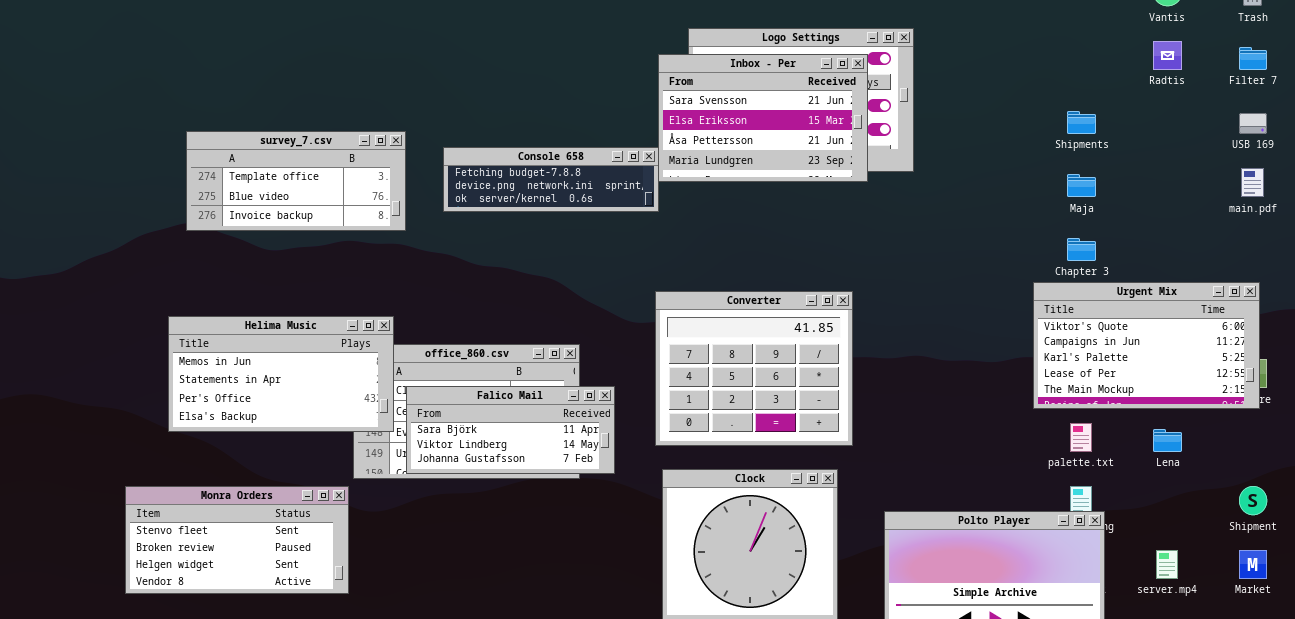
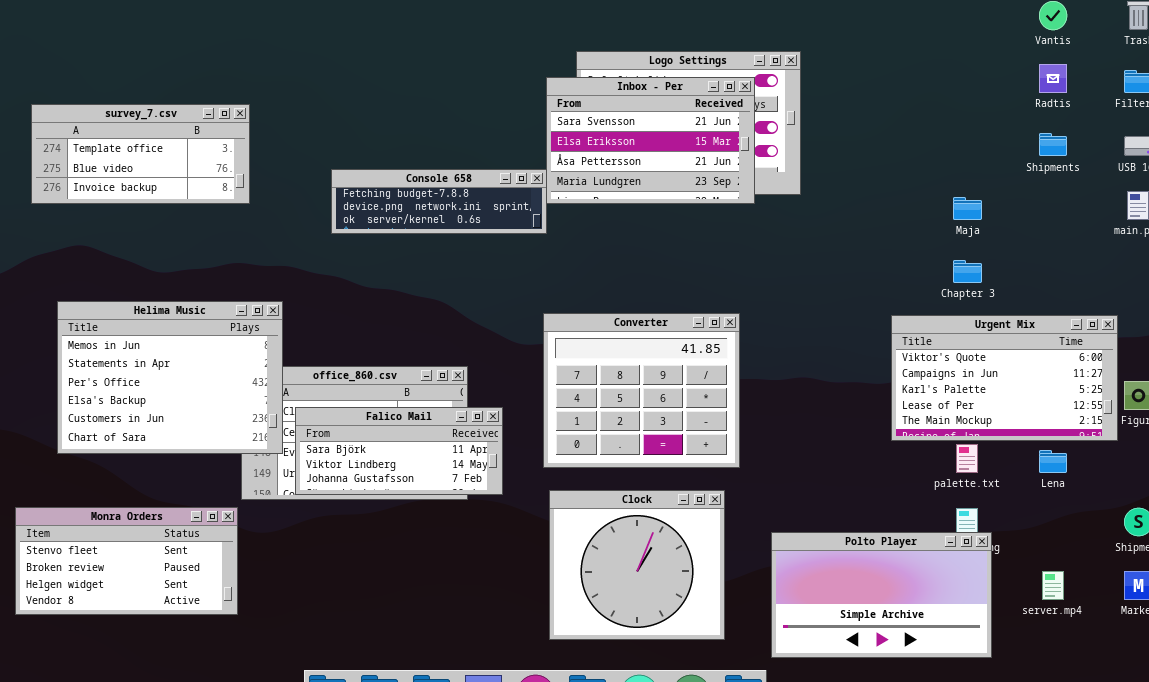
Shipments: [1067,111,1096,134] -> [1039,133,1067,156], moved
survey_7.csv: [186,131,406,231] -> [31,104,250,204], moved
Urgent Mix: [1033,282,1260,409] -> [891,315,1118,441], moved
Helima Music: [168,316,394,432] -> [57,301,283,454], resized

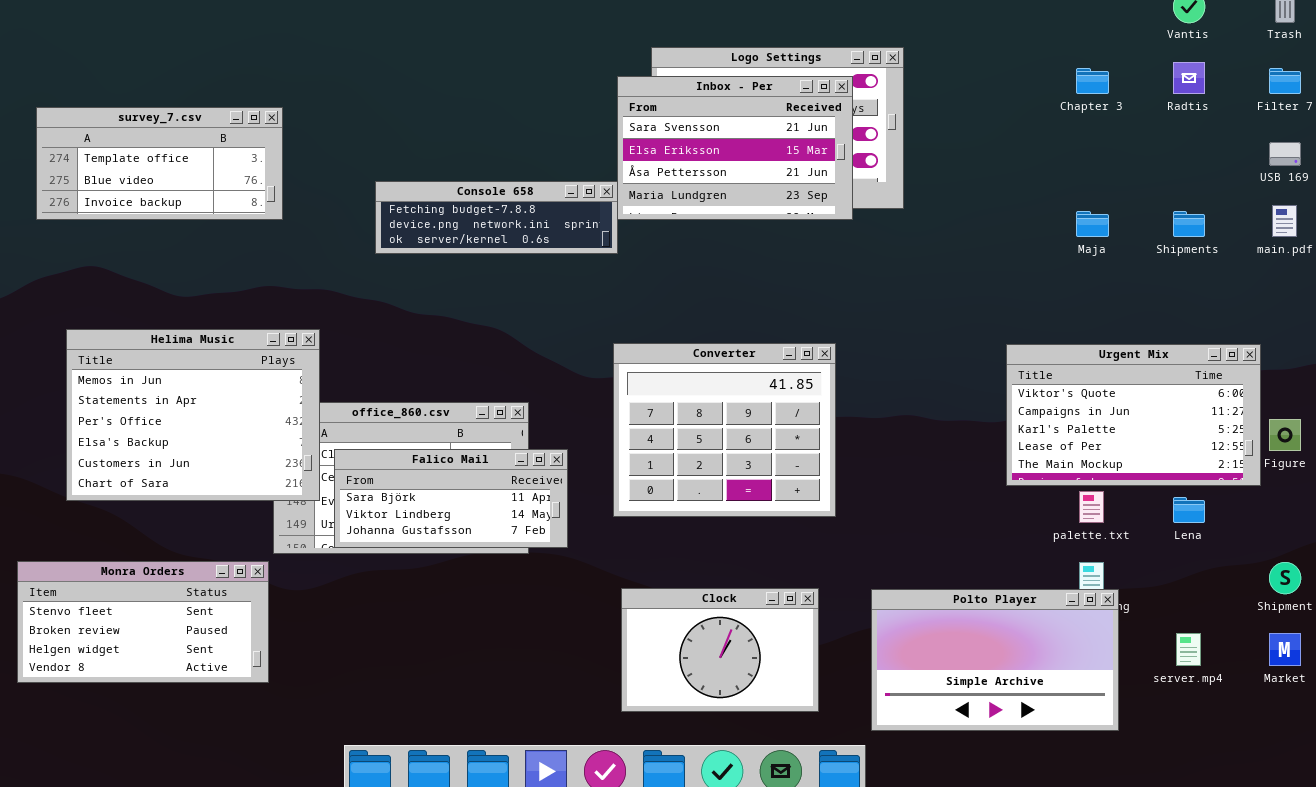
Shipments: [1039,133,1067,156] -> [1173,211,1205,237], moved
Chapter 3: [953,260,982,283] -> [1076,68,1109,94], moved
Clock: [549,490,725,640] -> [621,588,819,712], resized

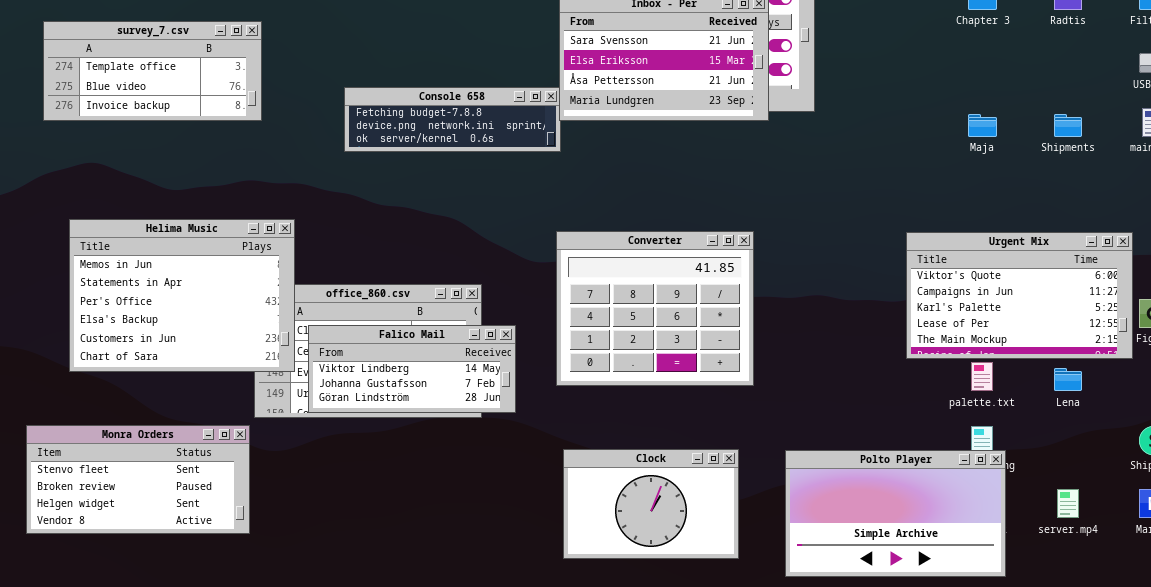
Falico Mail: [334,449,568,548] -> [308,325,516,413], scrolled down 1 row

